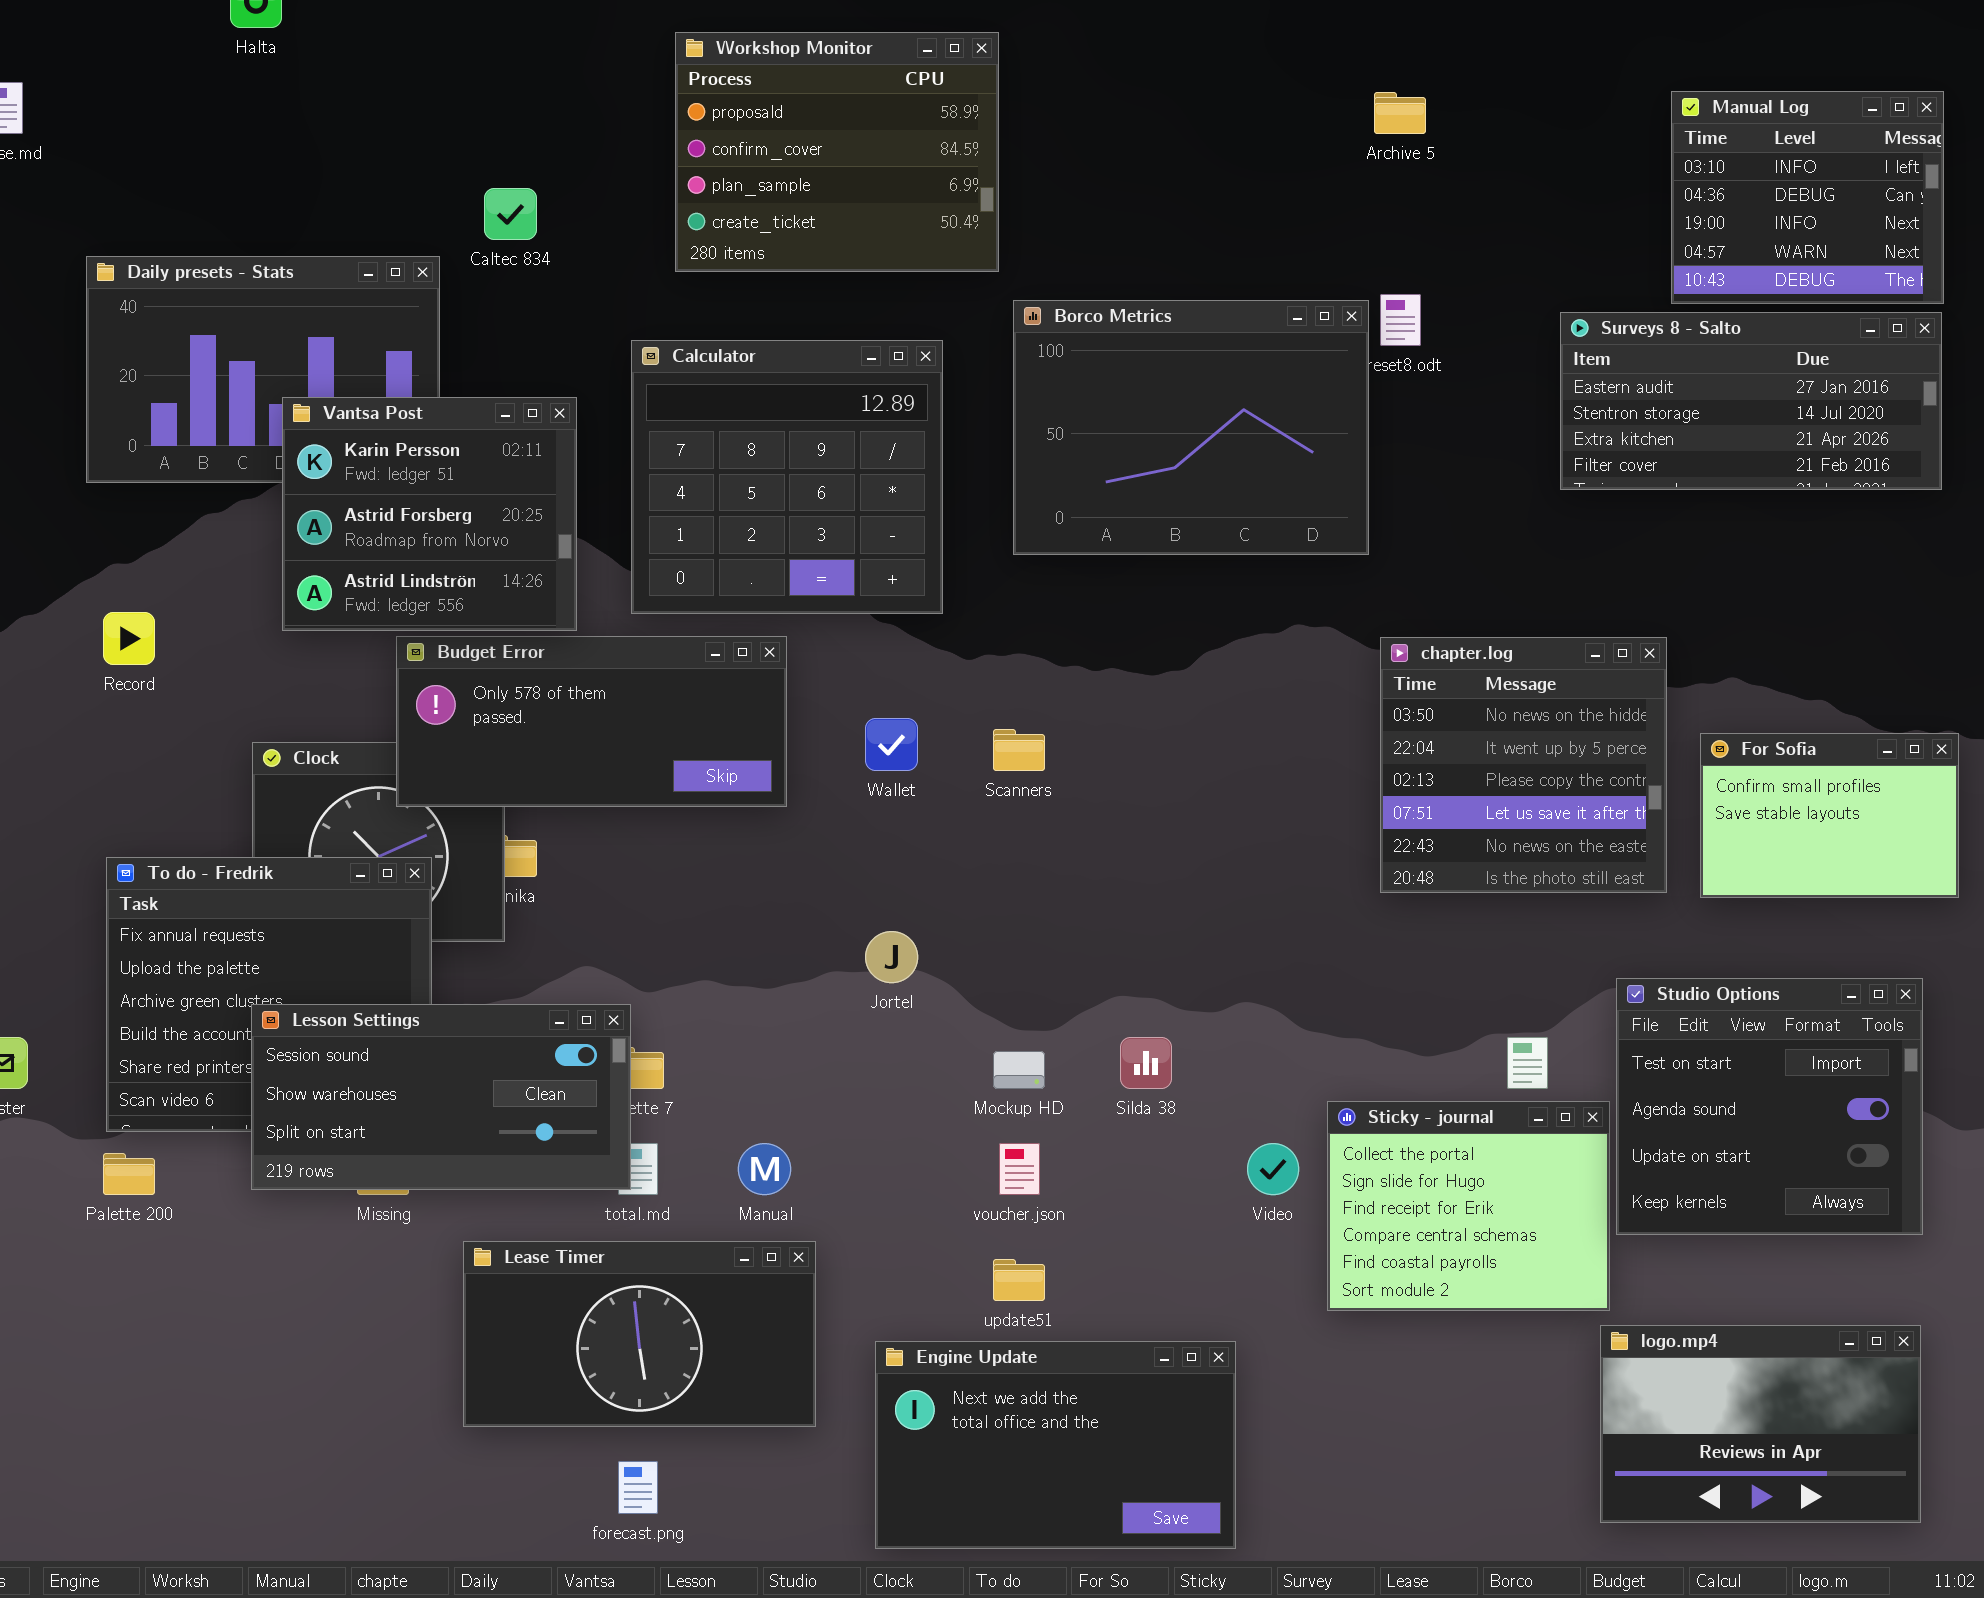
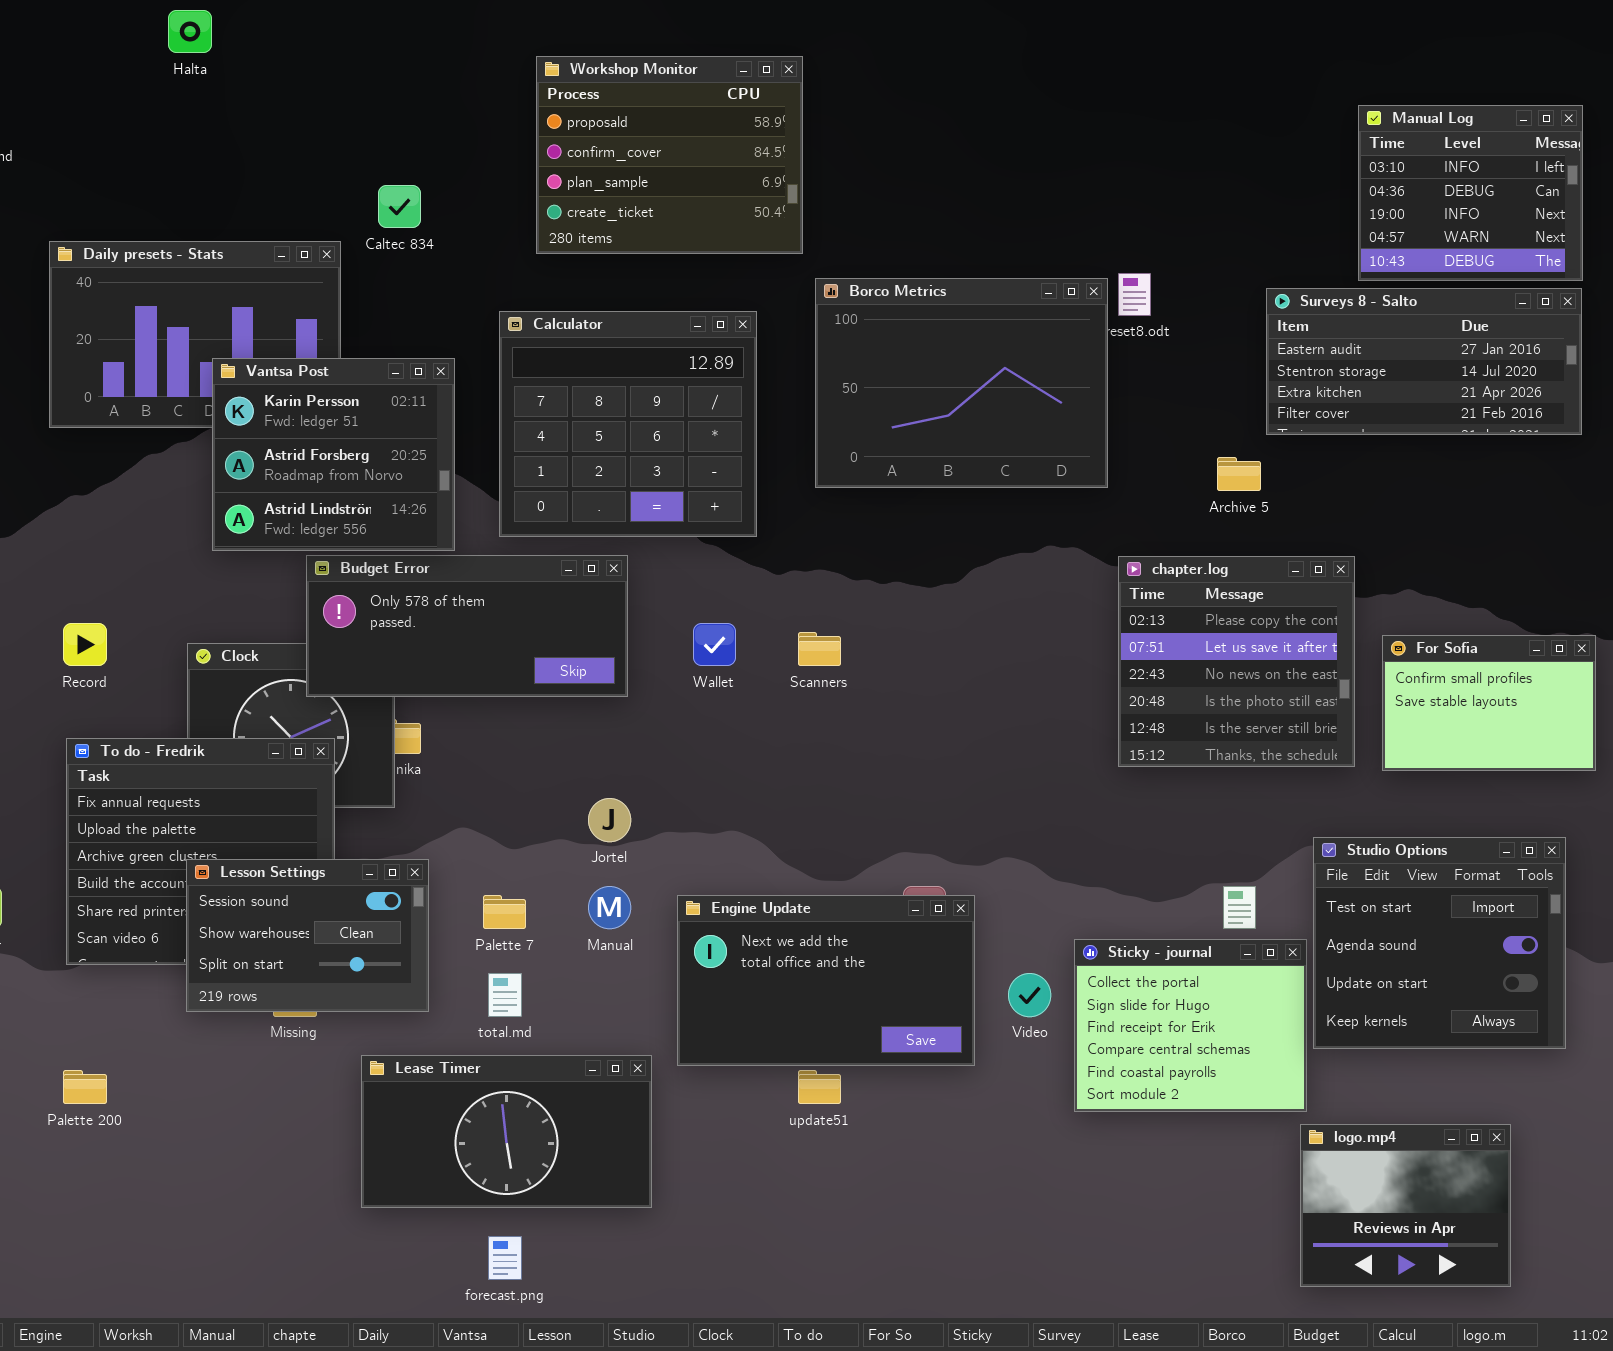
Archive 5: [1374,92,1426,134] -> [1217,457,1261,491], moved
Record: [103,612,155,665] -> [63,623,107,666], moved
chapter.log: [1380,637,1667,893] -> [1118,556,1355,767], scrolled down 2 rows
Jortel: [865,931,918,983] -> [588,798,631,842], moved
Lesson Settings: [251,1004,631,1190] -> [186,859,429,1012], resized
Manual: [738,1143,791,1195] -> [588,886,631,929], moved
Palette 200: [103,1153,155,1195] -> [63,1070,107,1104], moved
logo.mp4: [1600,1325,1921,1523] -> [1300,1124,1511,1287], resized
Engine Update: [875,1341,1236,1549] -> [677,895,975,1066], moved

